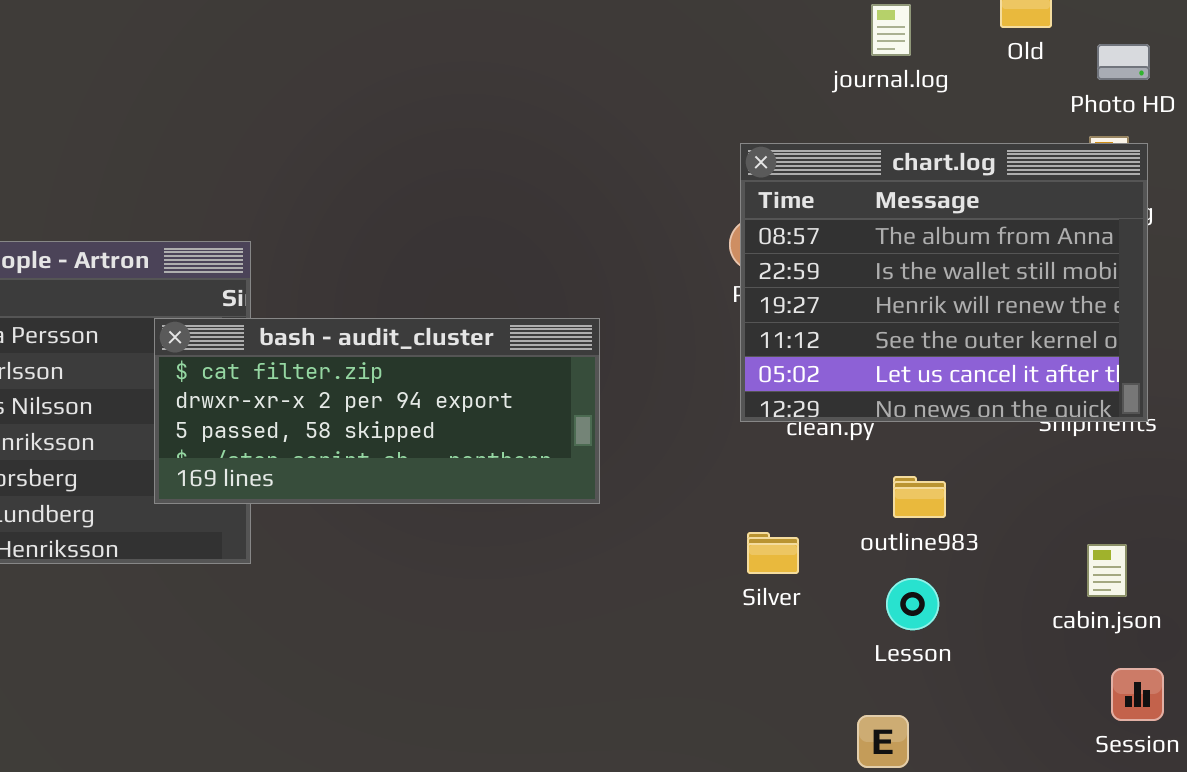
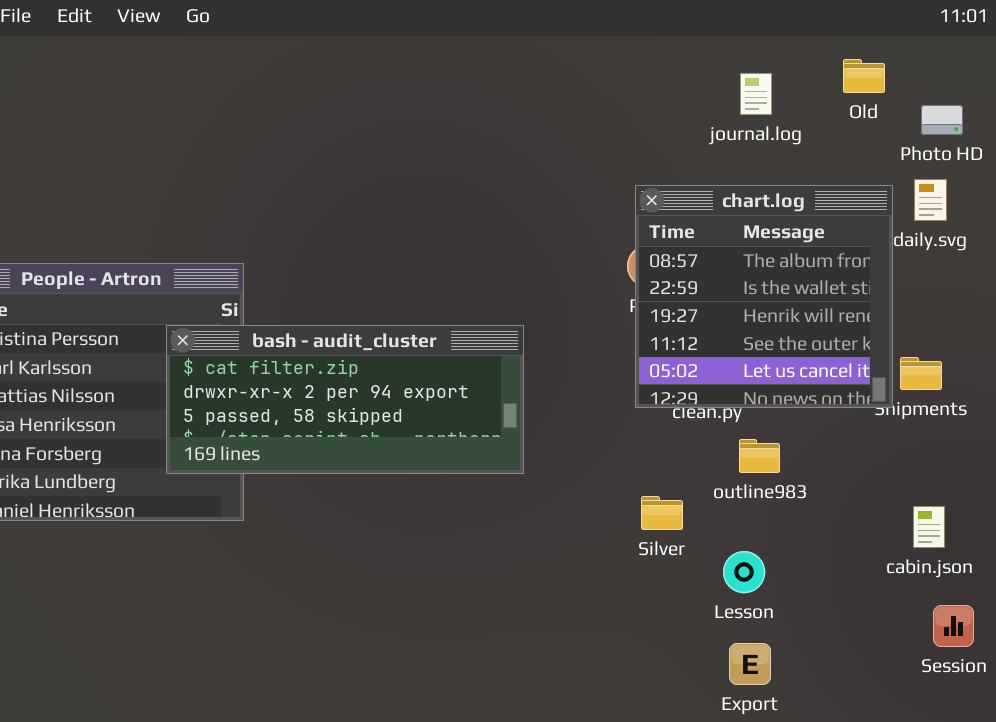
chart.log: [740,143,1148,422] -> [635,185,893,408], resized
outline983: [893,476,946,518] -> [739,439,780,473], moved
Lesson: [886,578,939,630] -> [723,551,765,593], moved

